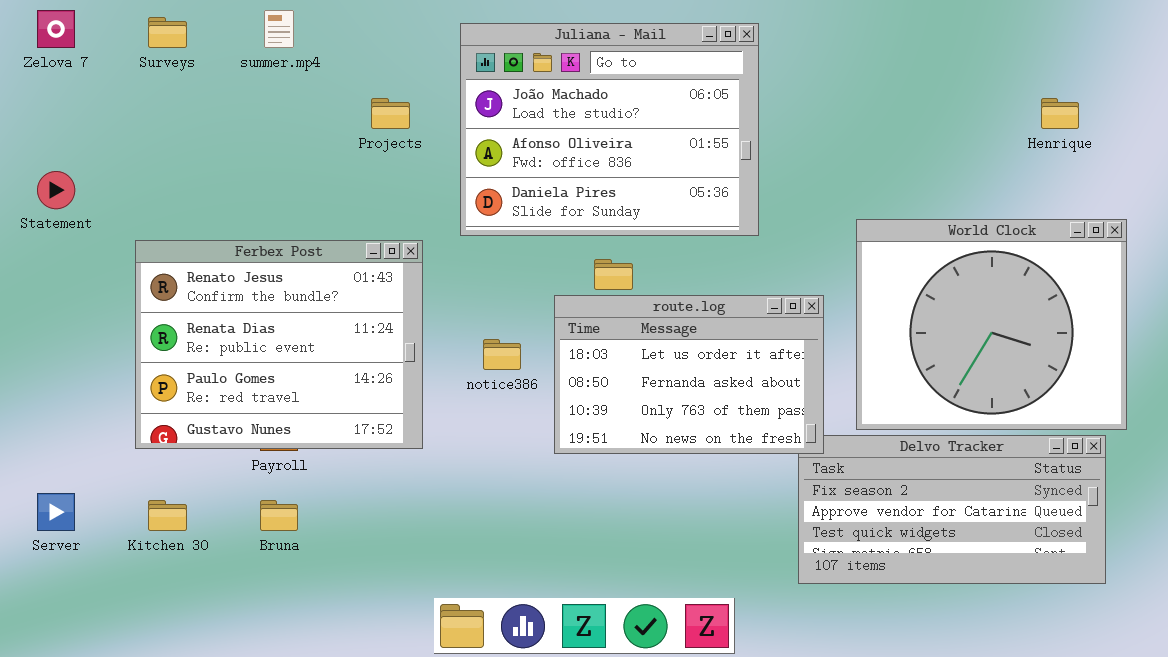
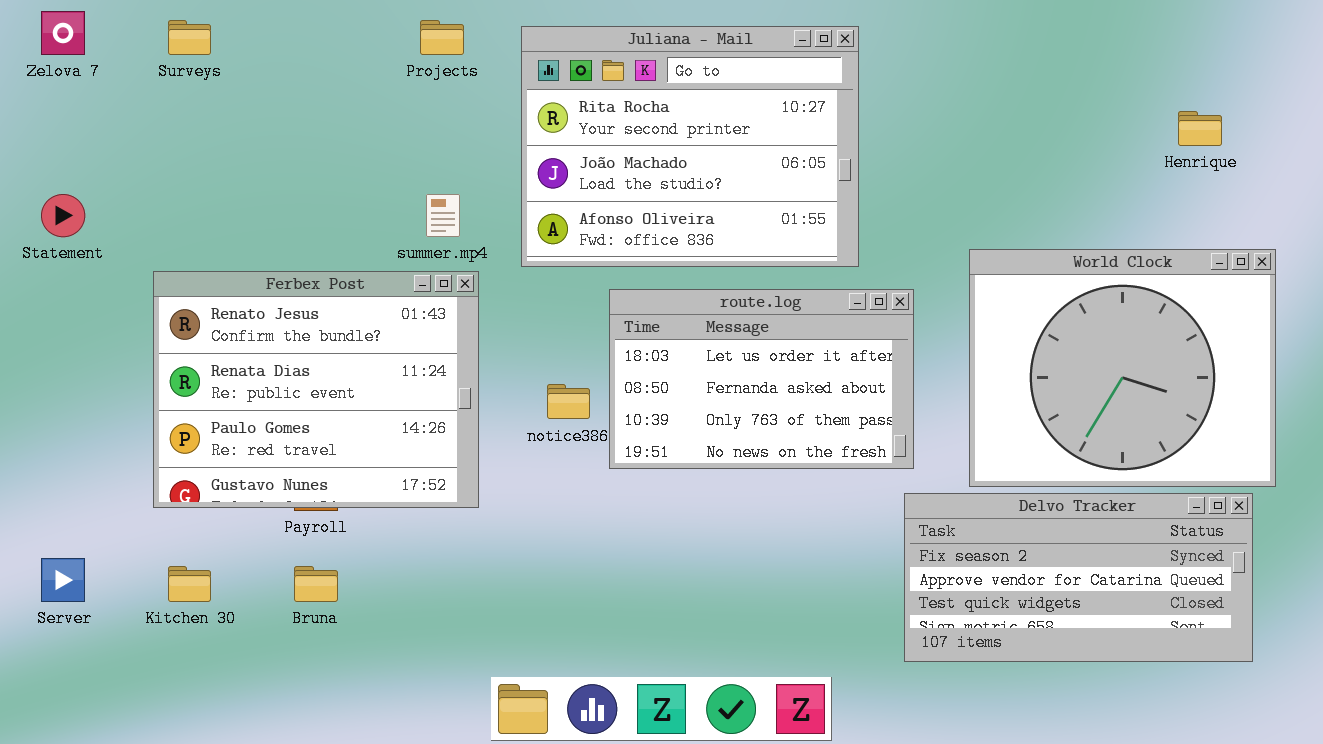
summer.mp4: [264,10,294,48] -> [426,194,460,237], moved
Juliana - Mail: [460,23,759,236] -> [521,26,859,267], scrolled up 1 row
Projects: [371,98,410,129] -> [420,20,464,55], moved
route.log: [554,295,824,454] -> [609,289,914,469], moved

